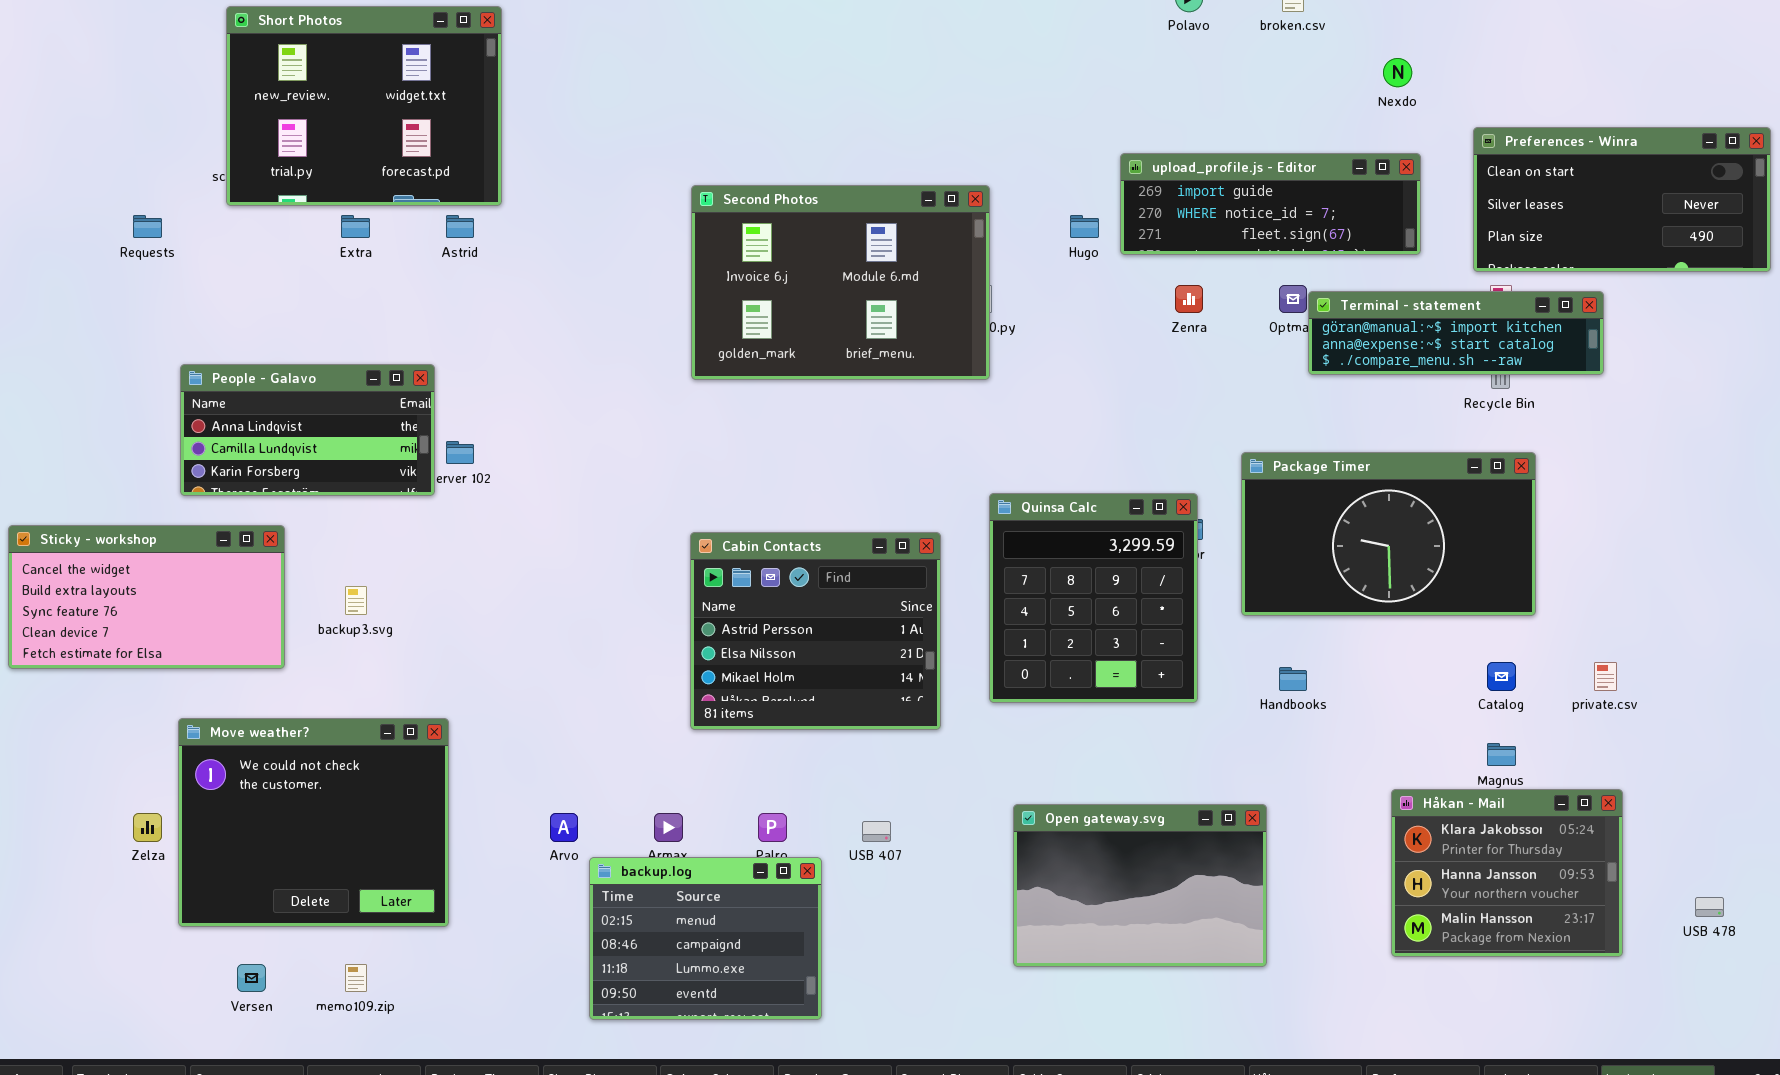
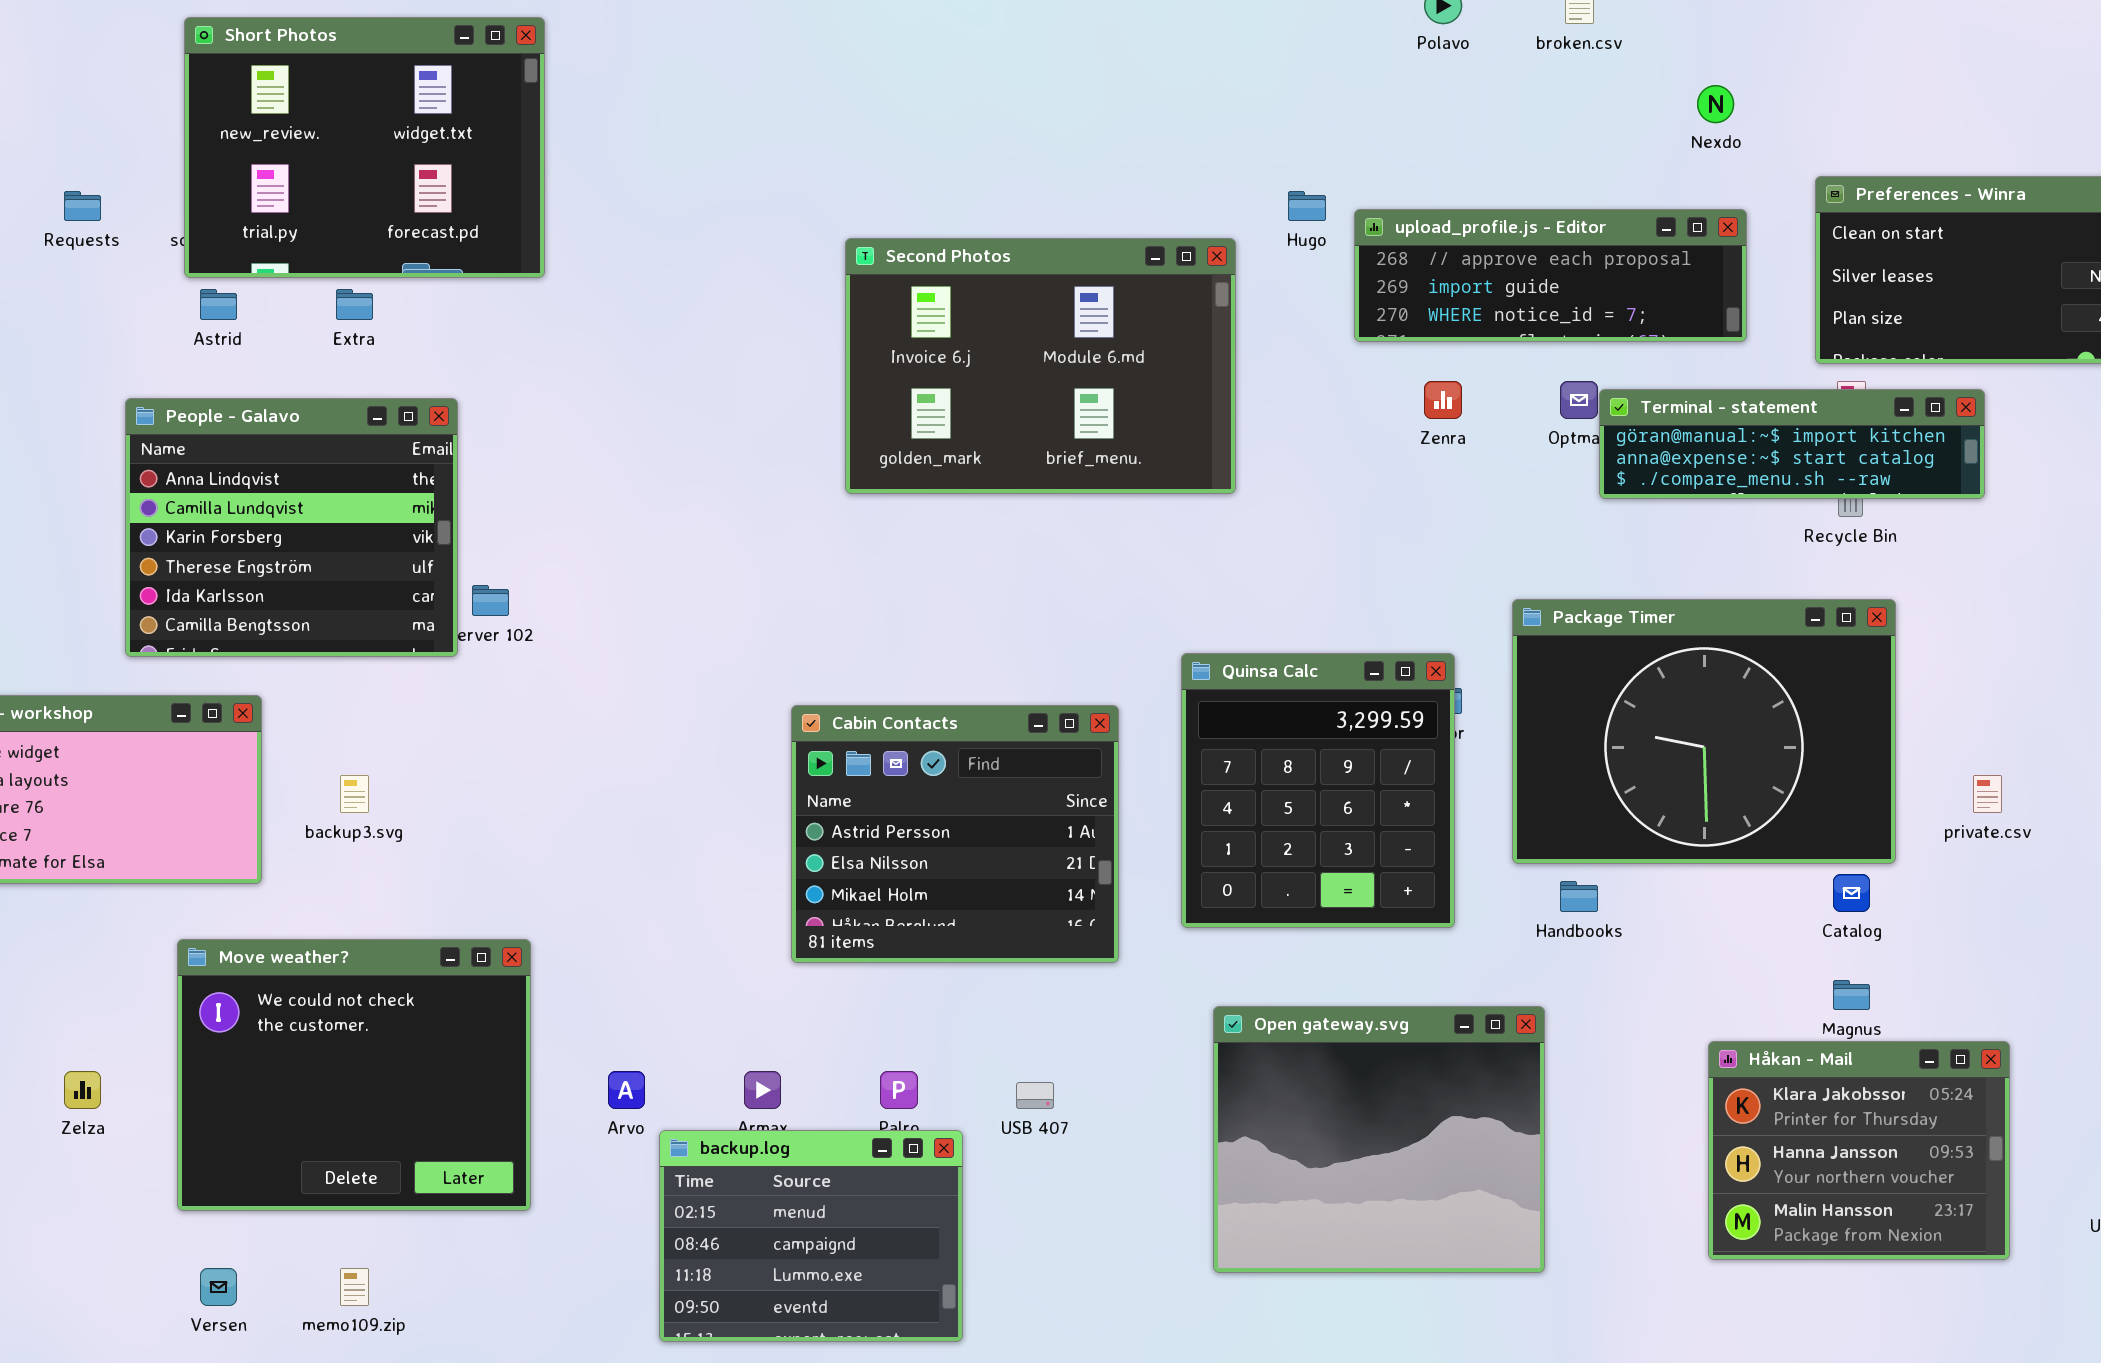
upload_profile.js - Editor: [1120,153,1421,255] -> [1354,209,1747,342], scrolled up 1 row
Second Photos: [691,185,990,380] -> [845,238,1236,494], moved
Requests: [133,215,162,238] -> [64,191,101,221], moved
Astrid: [446,215,474,238] -> [200,289,237,320], moved
Hugo: [1070,215,1099,238] -> [1288,191,1326,221], moved
People - Galavo: [180,364,435,496] -> [125,398,458,657], resized
Package Timer: [1241,452,1536,616] -> [1512,599,1896,864], resized
private.csv: [1594,662,1617,691] -> [1973,775,2002,813], moved
Move weather?: [178,718,449,927] -> [177,939,531,1211], moved
Open gateway.svg: [1013,804,1267,967] -> [1213,1006,1545,1273], resized

